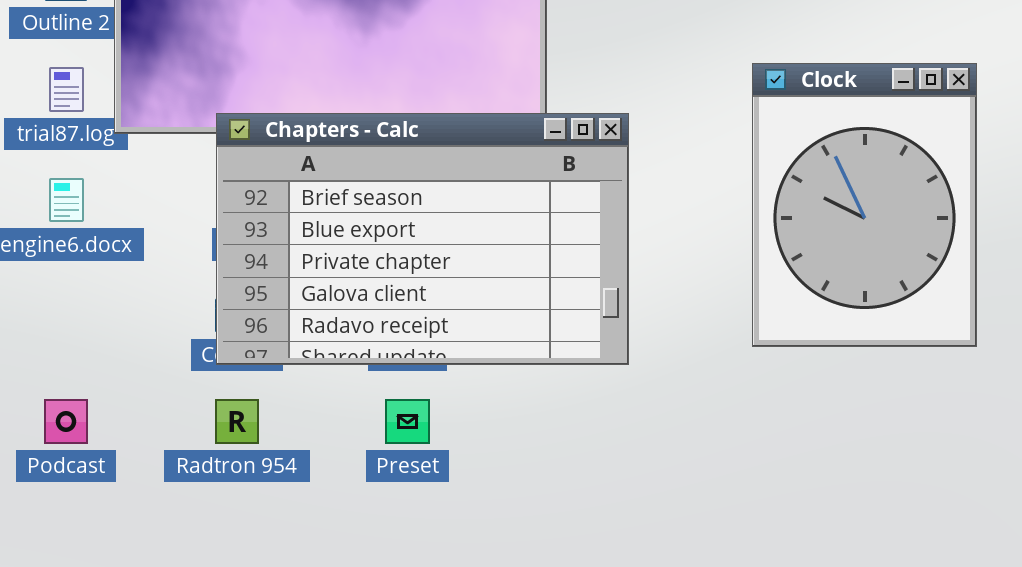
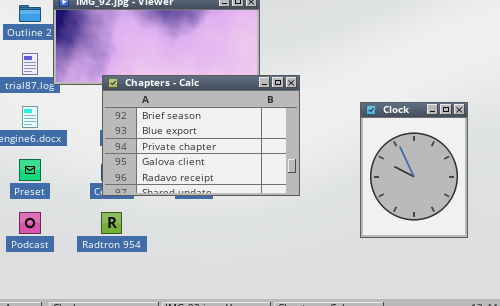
Clock: [752,63,977,347] -> [360,102,468,238], moved
Preset: [385,399,430,444] -> [19,159,41,181], moved

